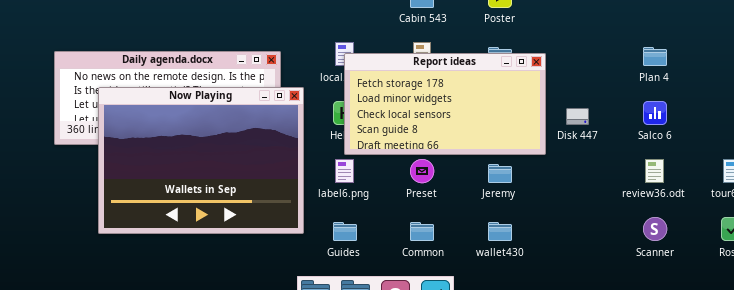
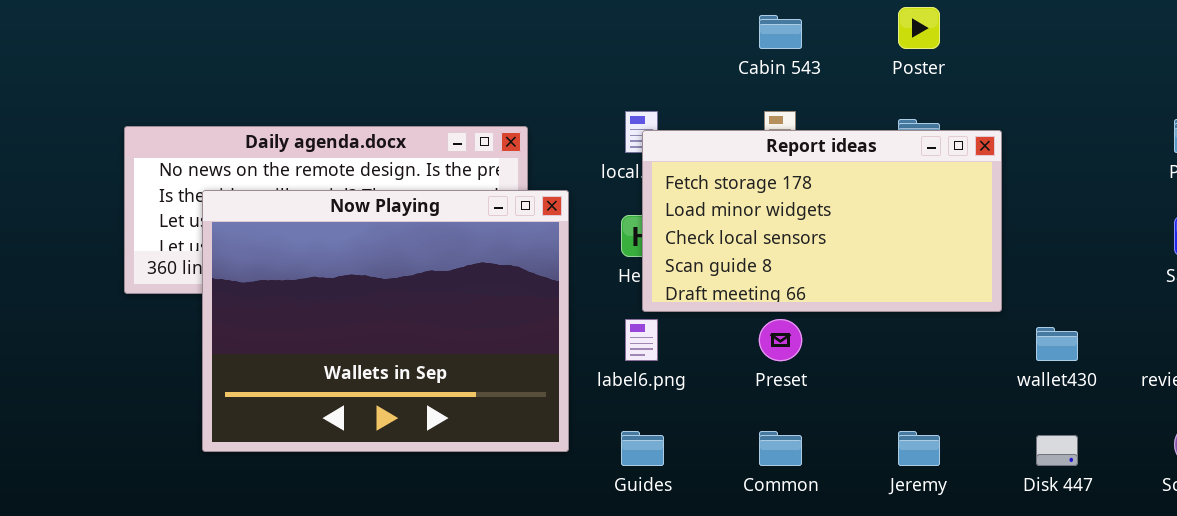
Disk 447: [566,108,589,125] -> [1036,435,1078,466], moved
Jeremy: [488,164,512,183] -> [898,431,940,466], moved
wallet430: [488,222,512,241] -> [1036,327,1078,361], moved

